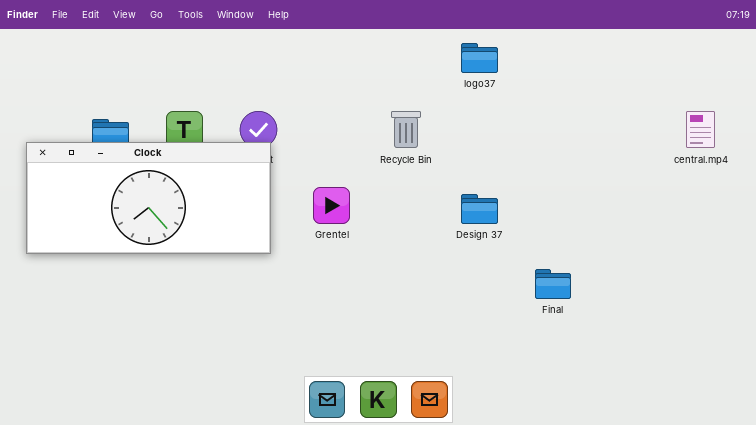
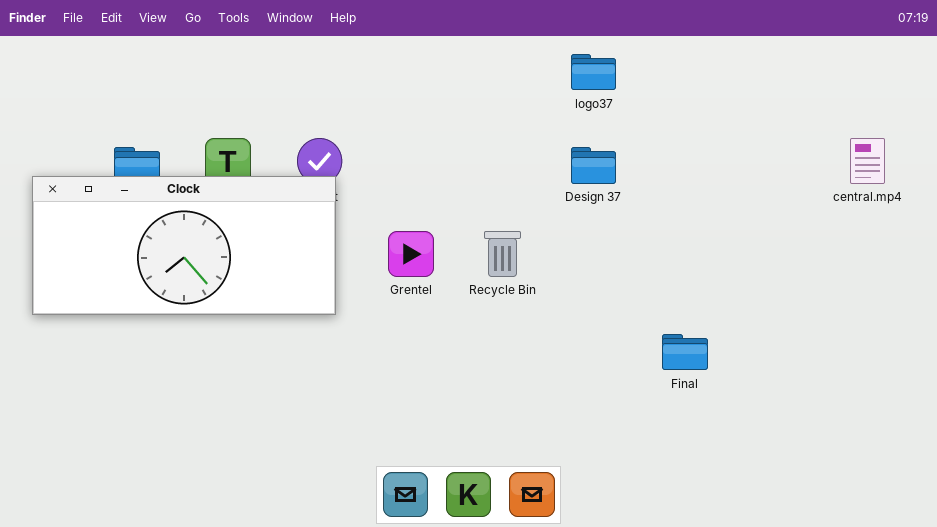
Recycle Bin: [391,111,421,148] -> [484,231,521,277], moved
Design 37: [461,194,498,224] -> [571,147,616,184], moved

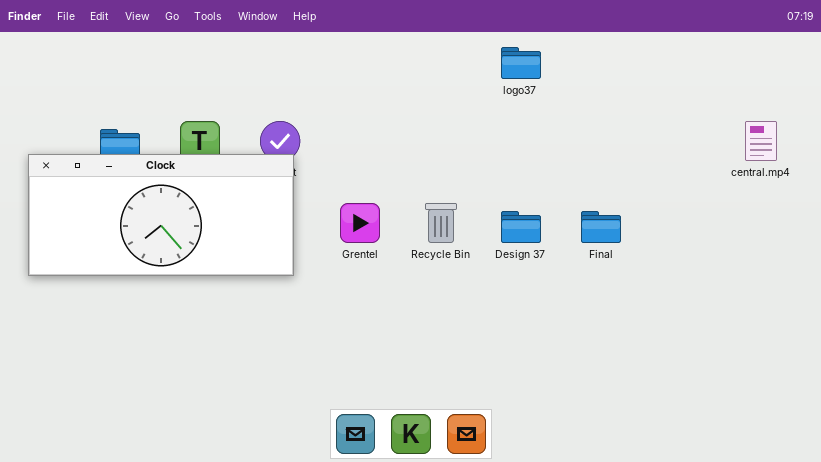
Design 37: [571,147,616,184] -> [501,211,541,243], moved
Final: [662,334,708,370] -> [581,211,621,243], moved

